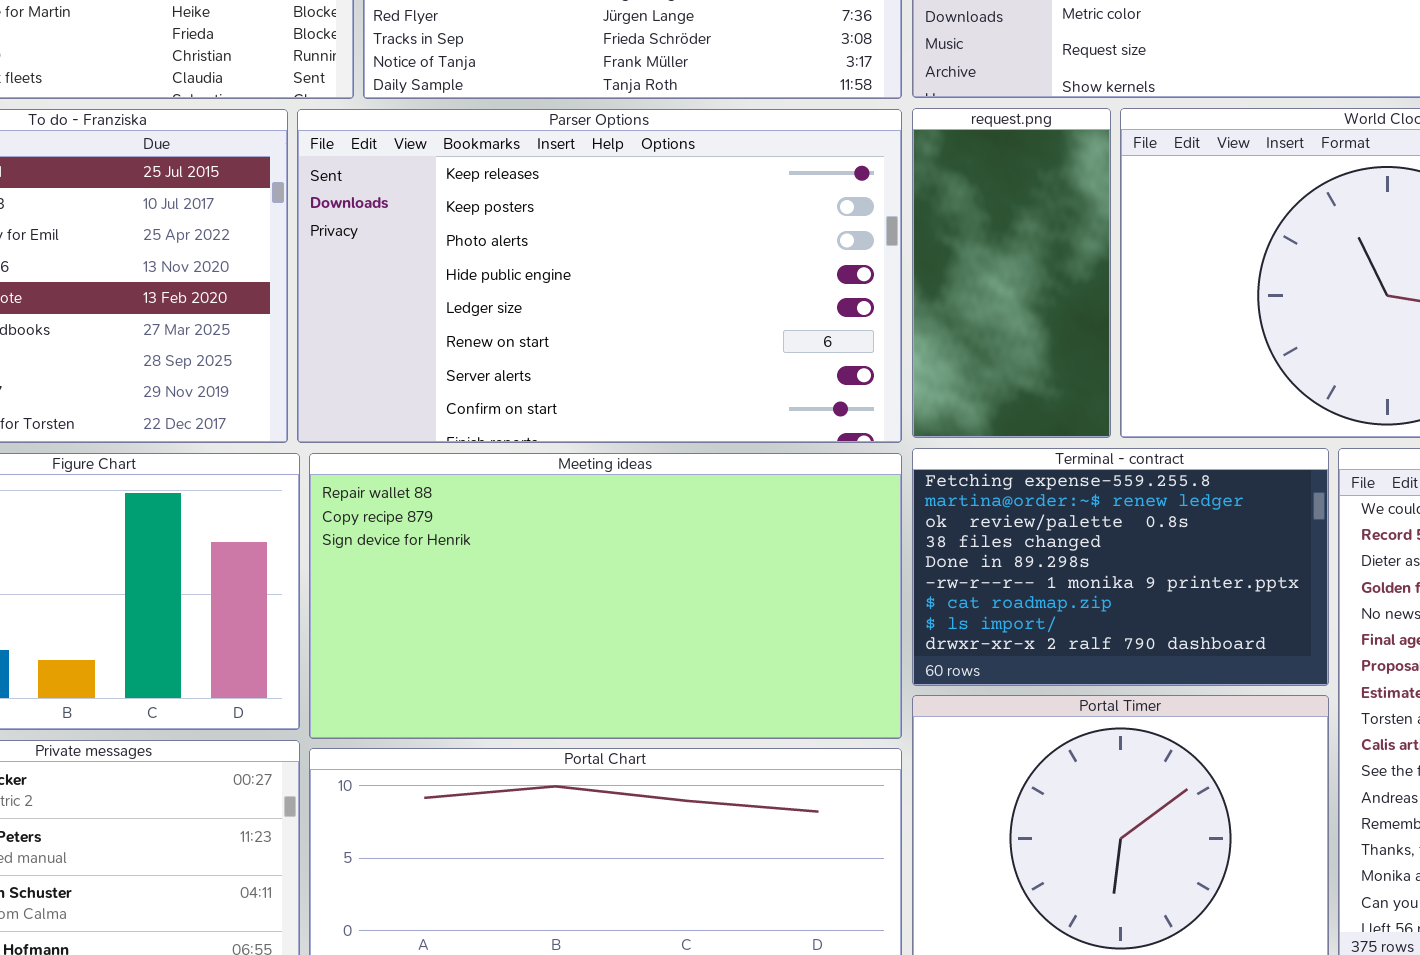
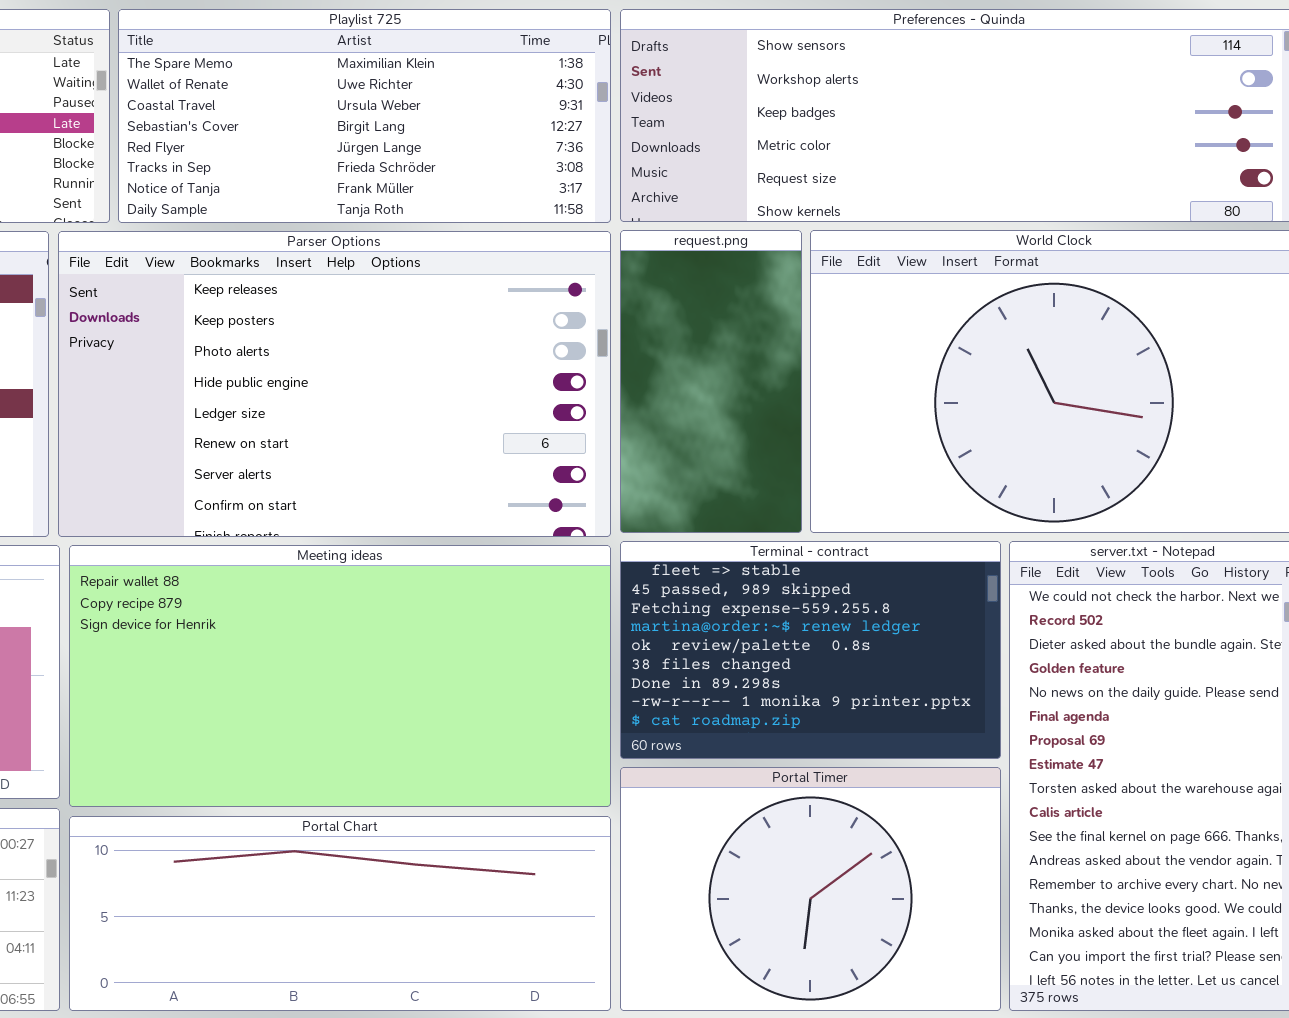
Terminal - contract: [912,448,1329,686] -> [620,541,1001,759], scrolled up 2 rows

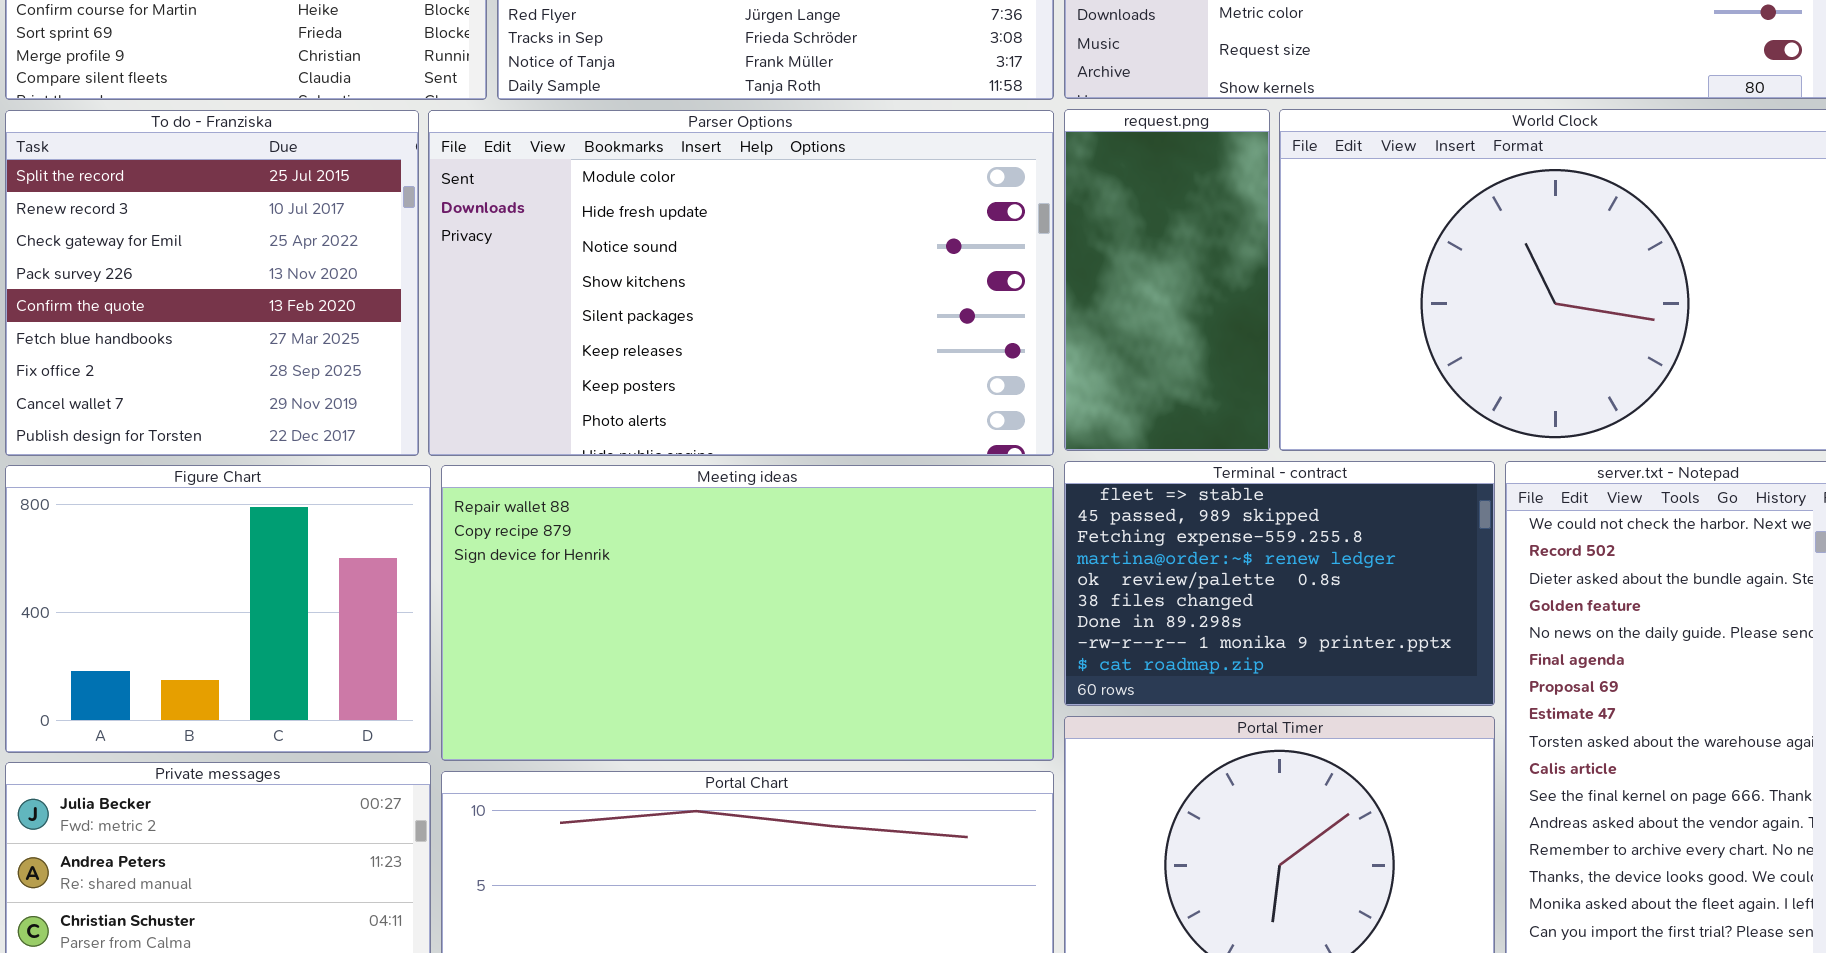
Parser Options: [58,231,611,537] -> [428,110,1054,456], scrolled up 5 rows

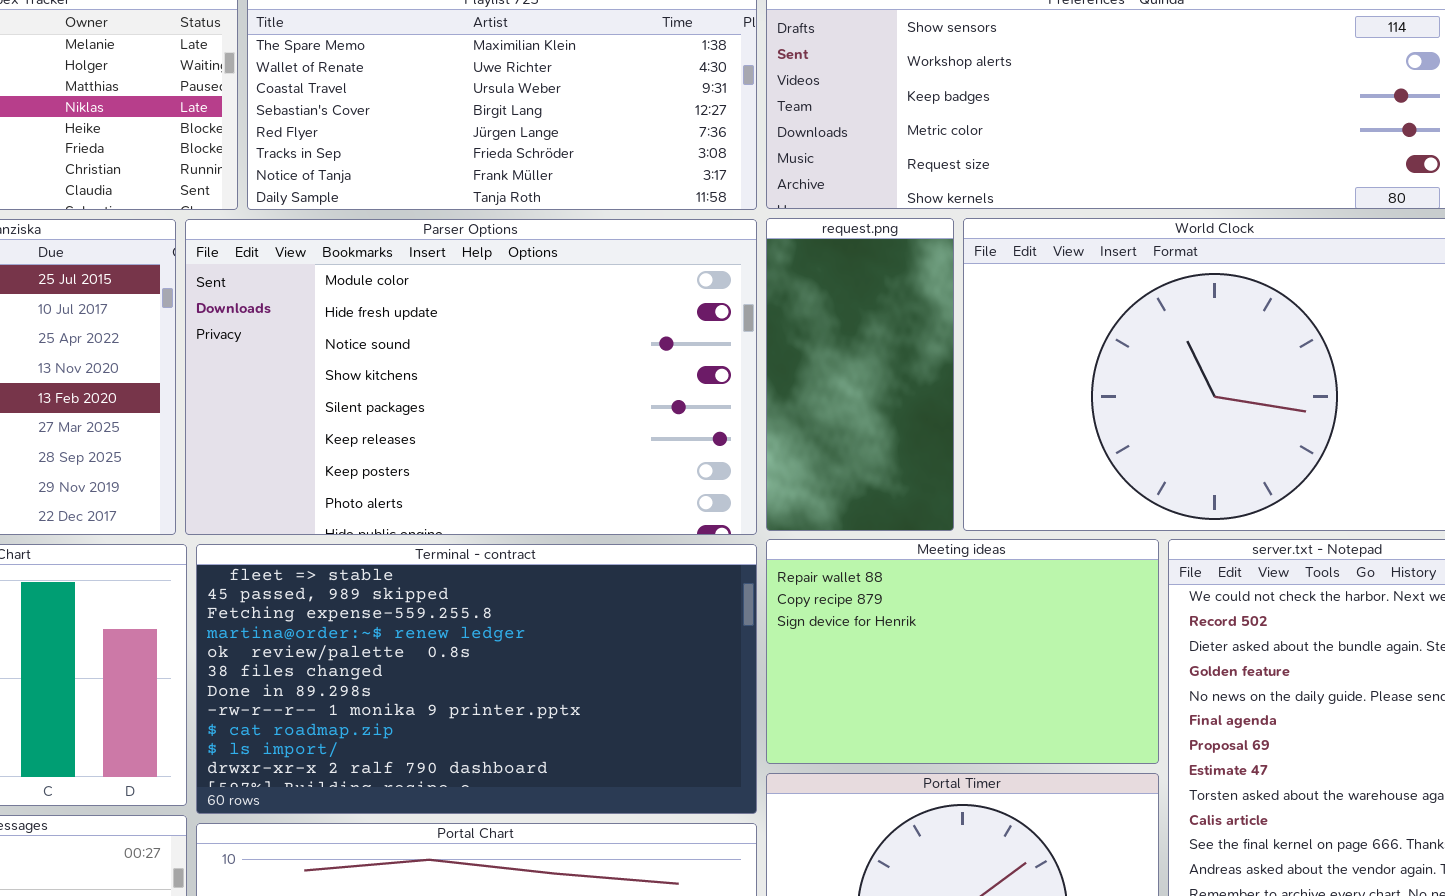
Terminal - contract: [1064,461,1495,706] -> [196,544,757,814], moved, resized
Meeting ideas: [441,465,1054,761] -> [766,539,1159,764], moved, resized

